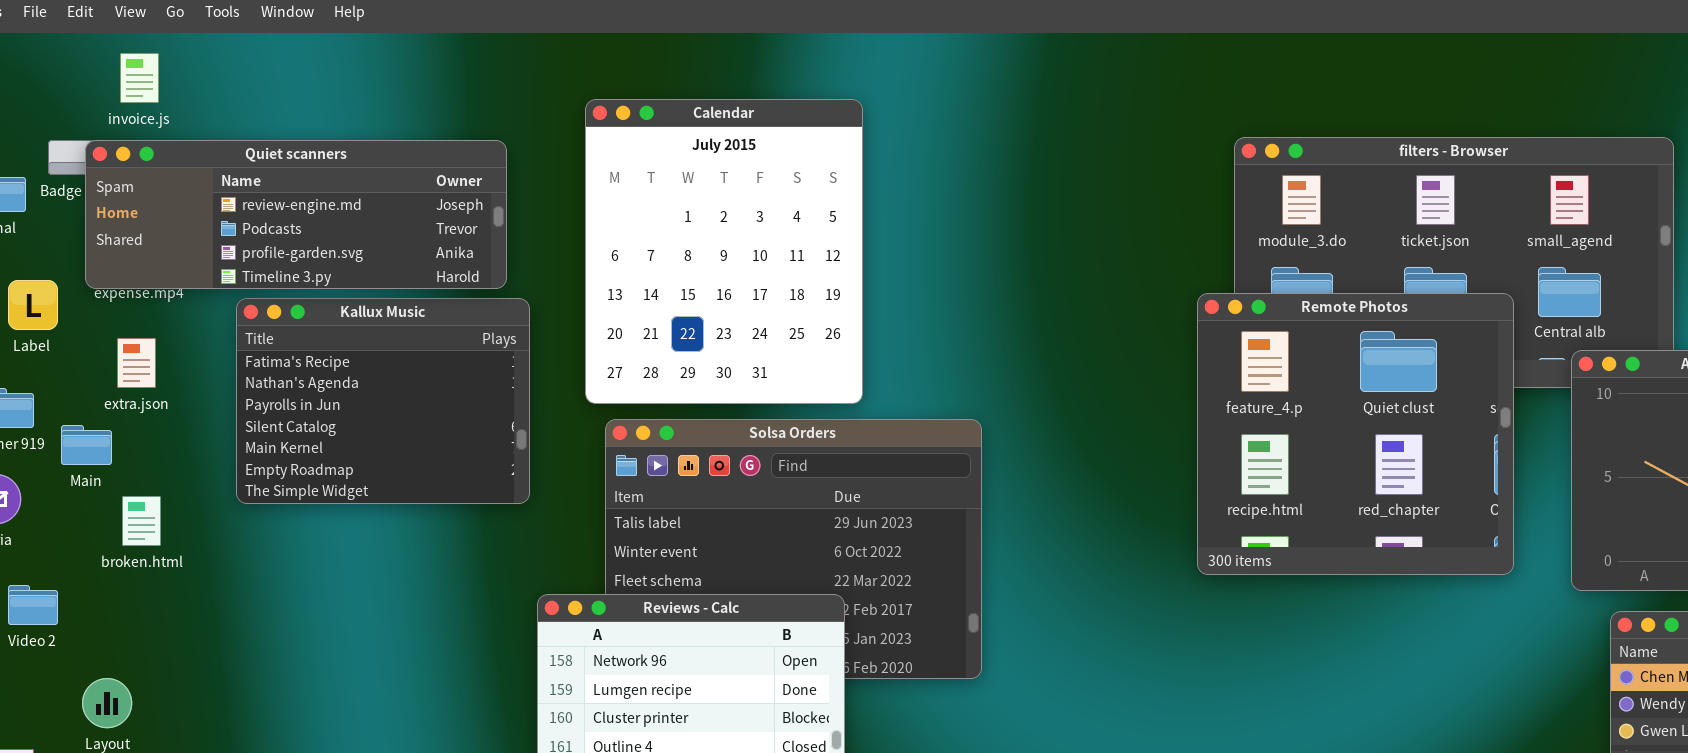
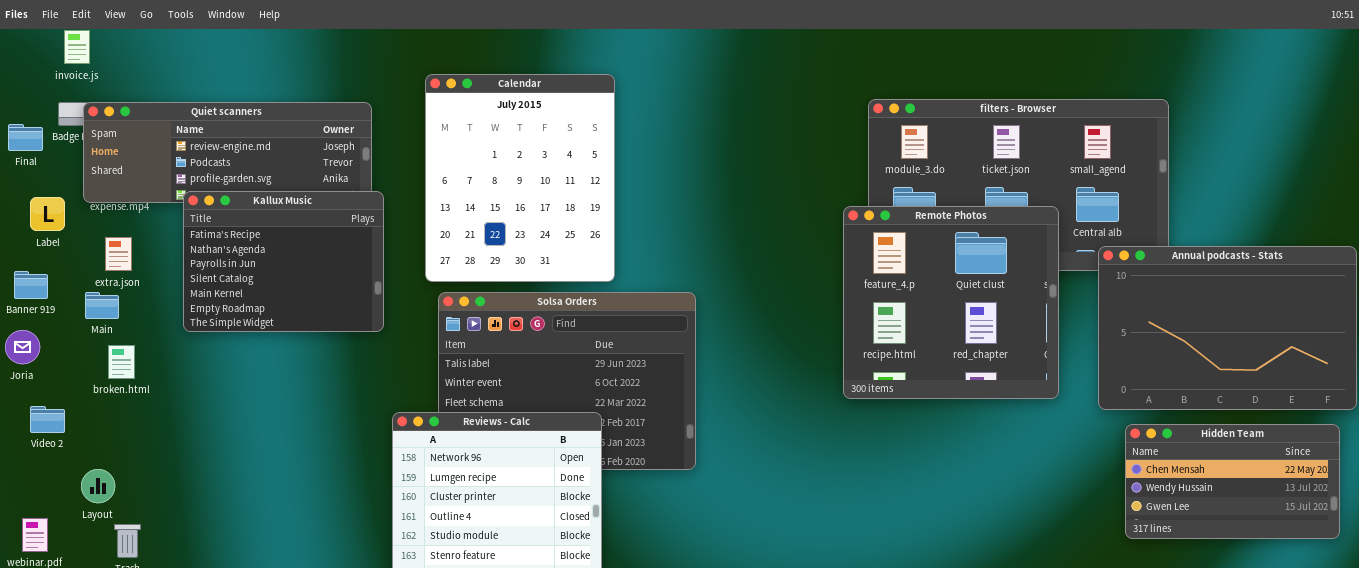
invoice.js: [120,53,159,103] -> [64,30,90,64], moved
Kallux Music: [236,298,530,504] -> [183,191,384,332], moved
Main: [61,425,112,465] -> [85,292,119,319], moved

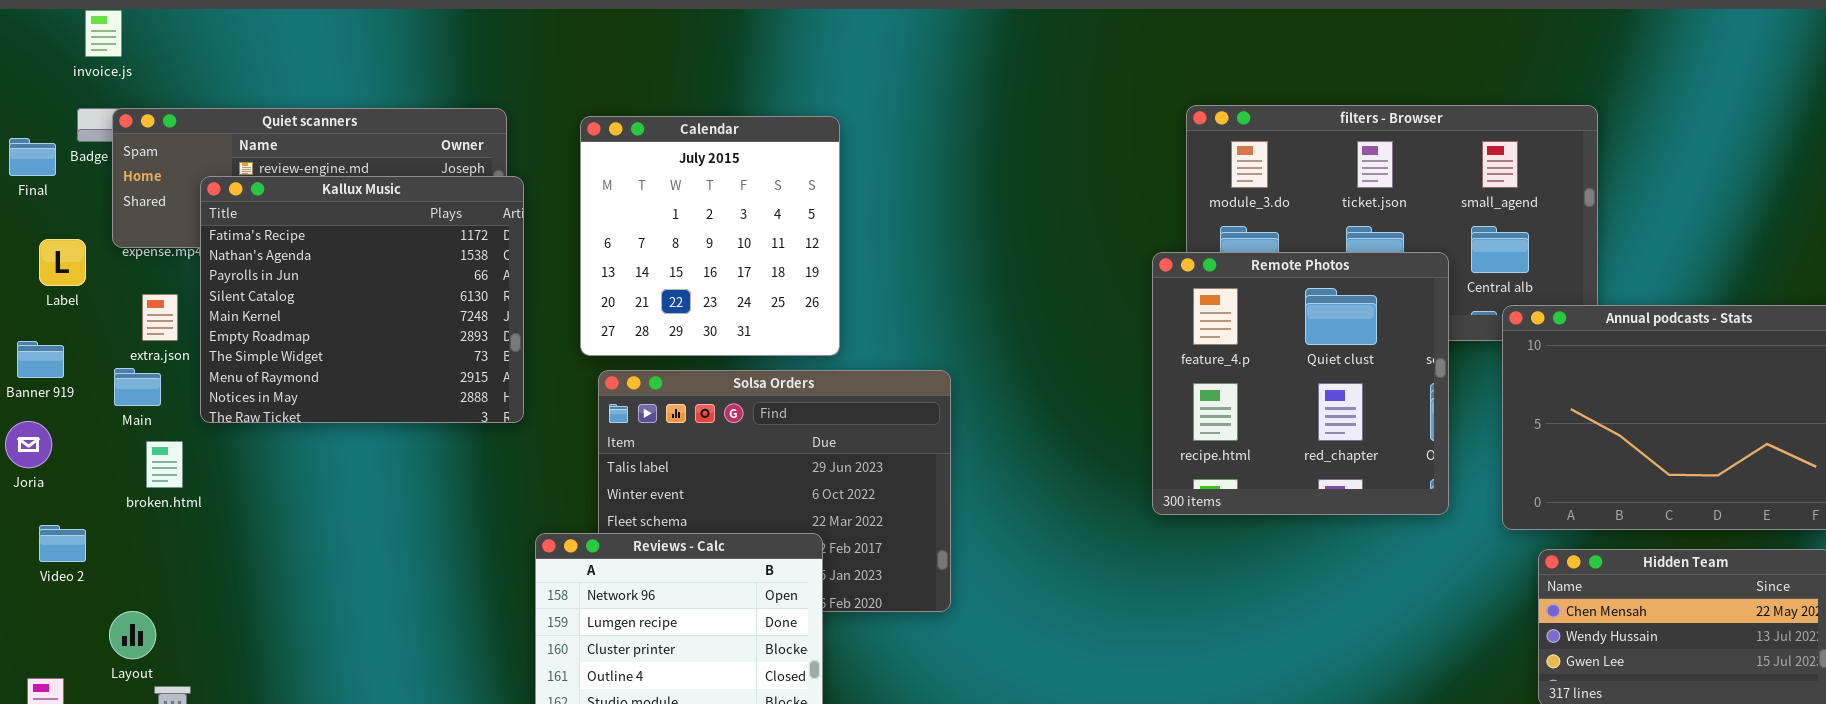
Calendar: [425,74,615,282] -> [580,116,840,356], resized
Kallux Music: [183,191,384,332] -> [200,176,524,423], resized

